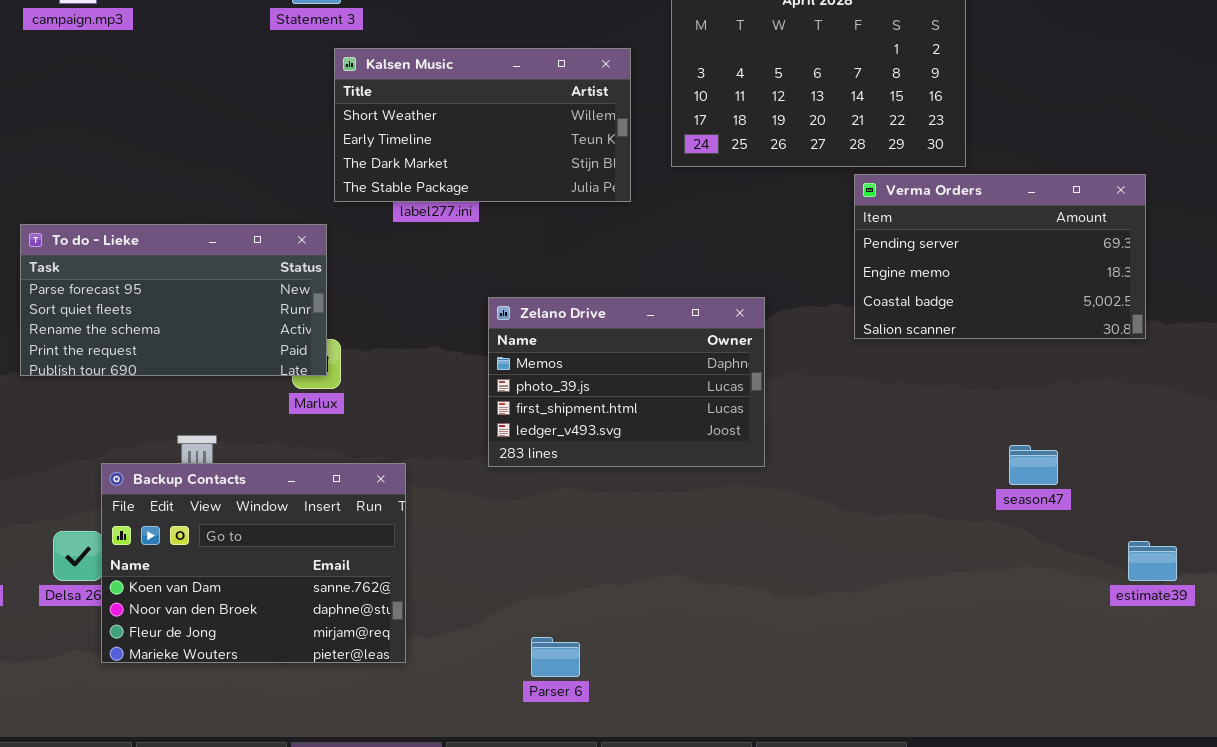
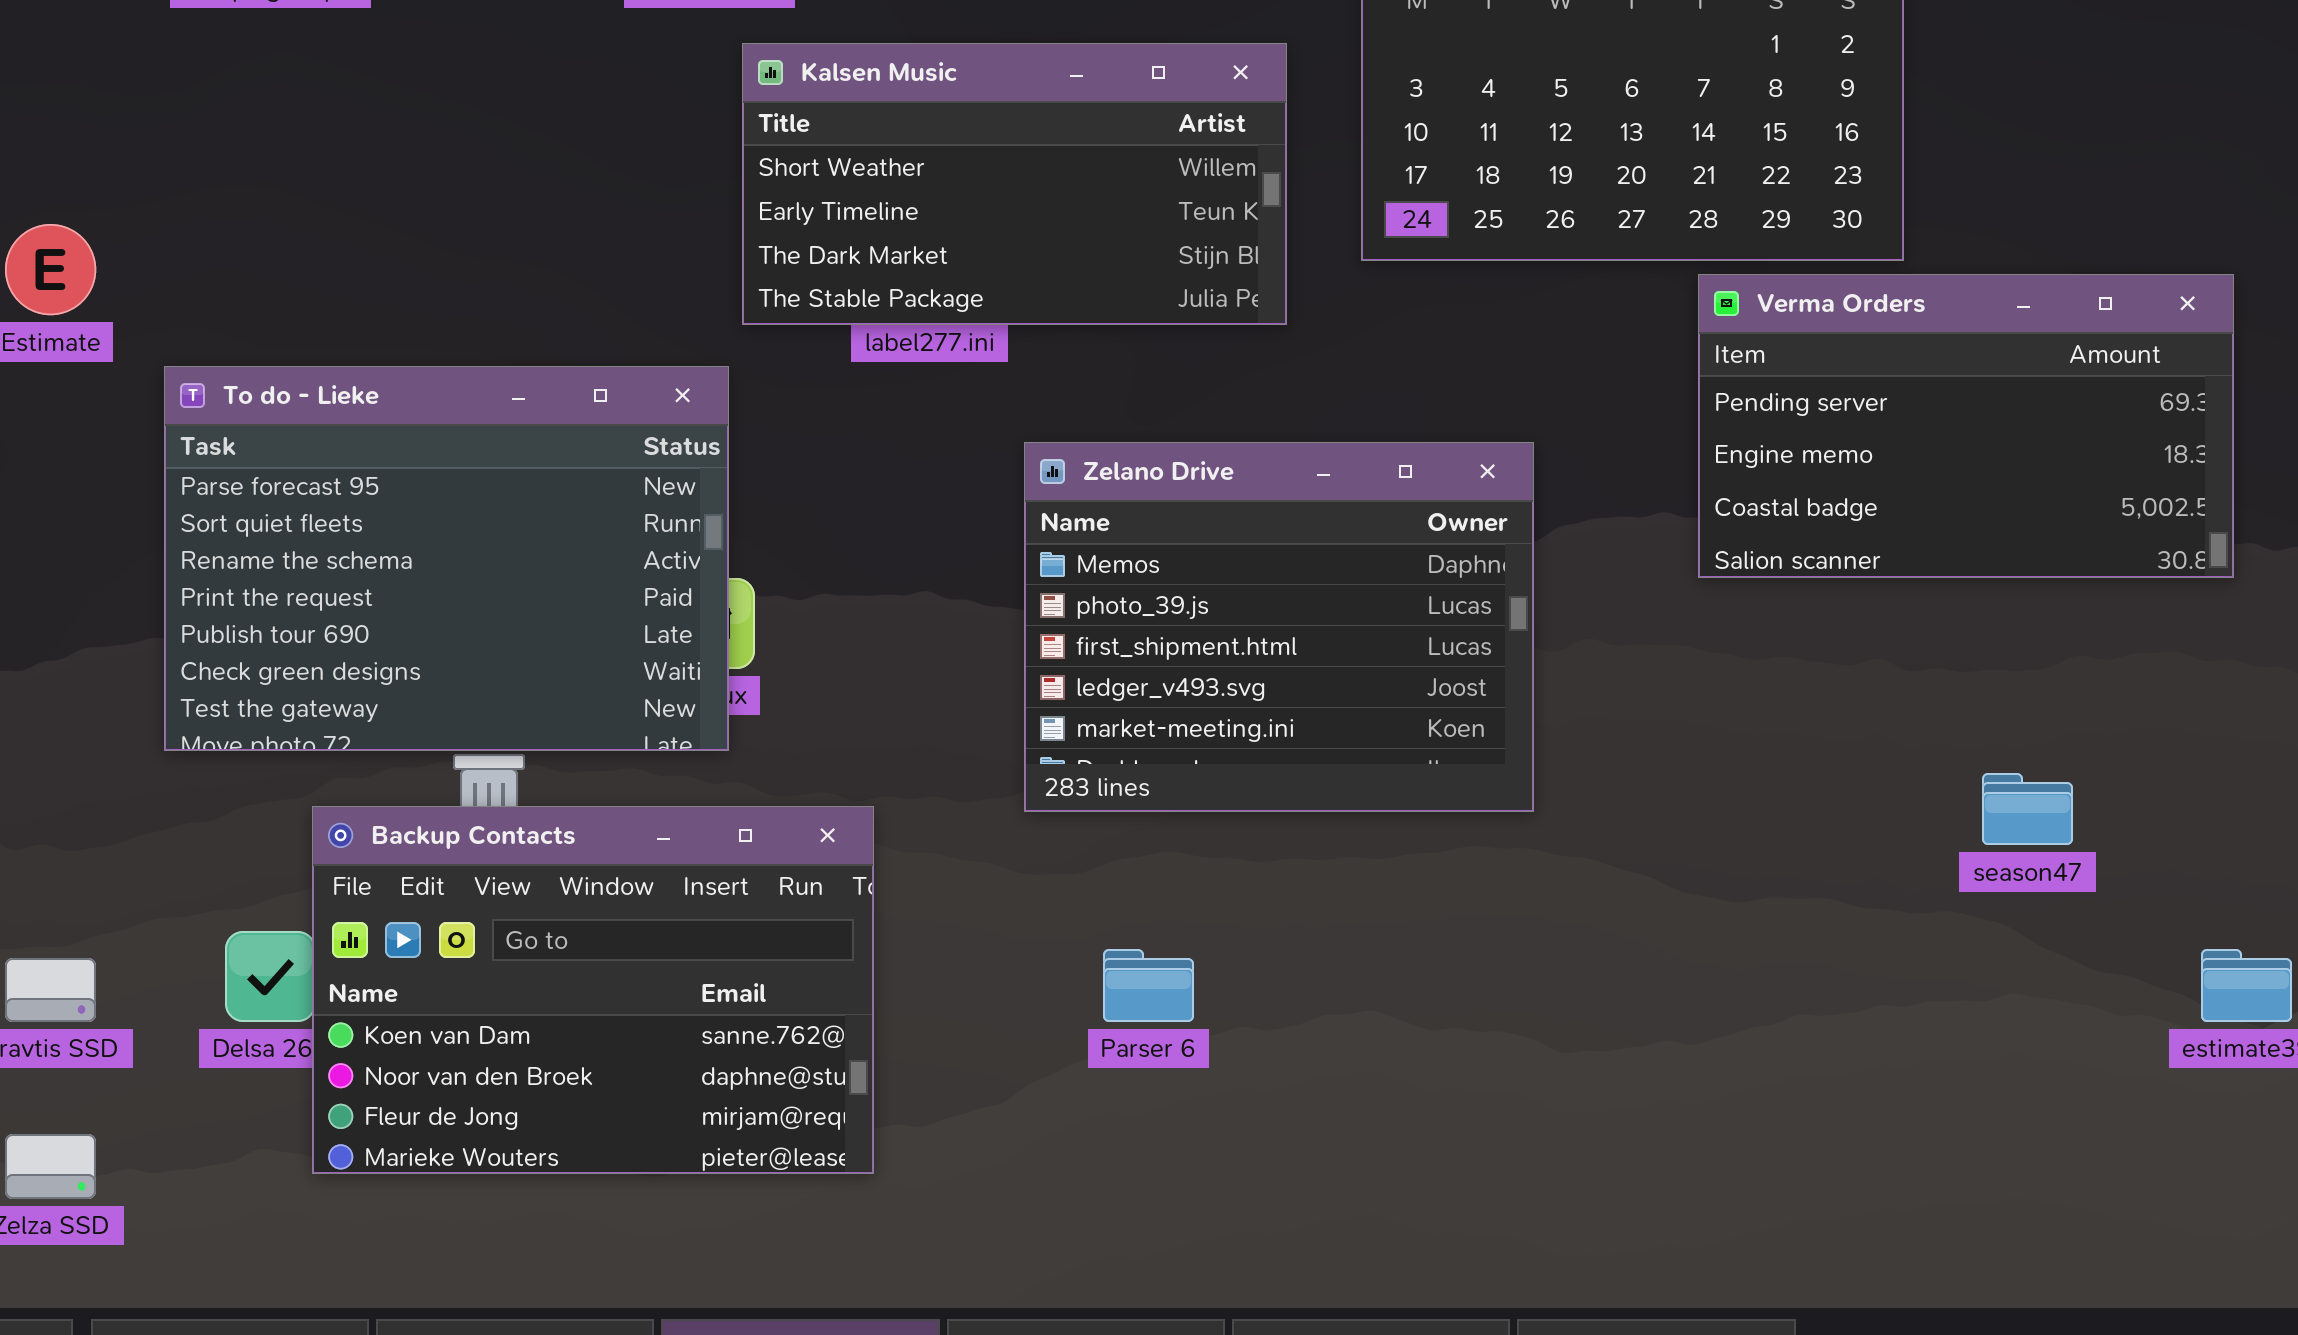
To do - Lieke: [20,224,327,376] -> [164,366,729,751], resized
Zelano Drive: [488,297,765,467] -> [1024,442,1534,812], resized
Parser 6: [531,637,580,677] -> [1103,949,1194,1022], moved

